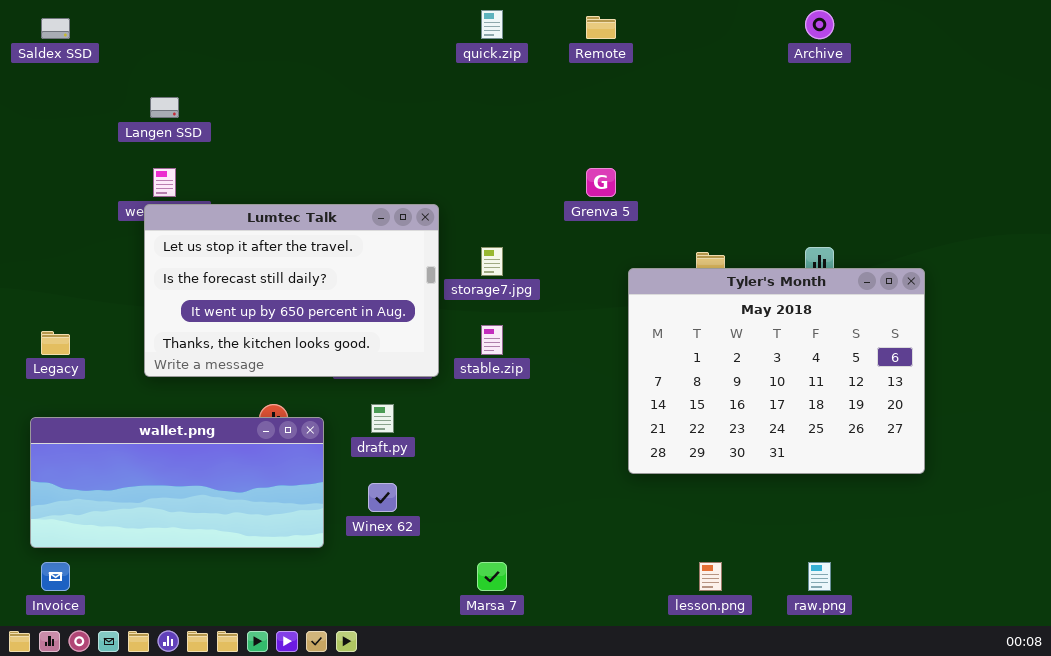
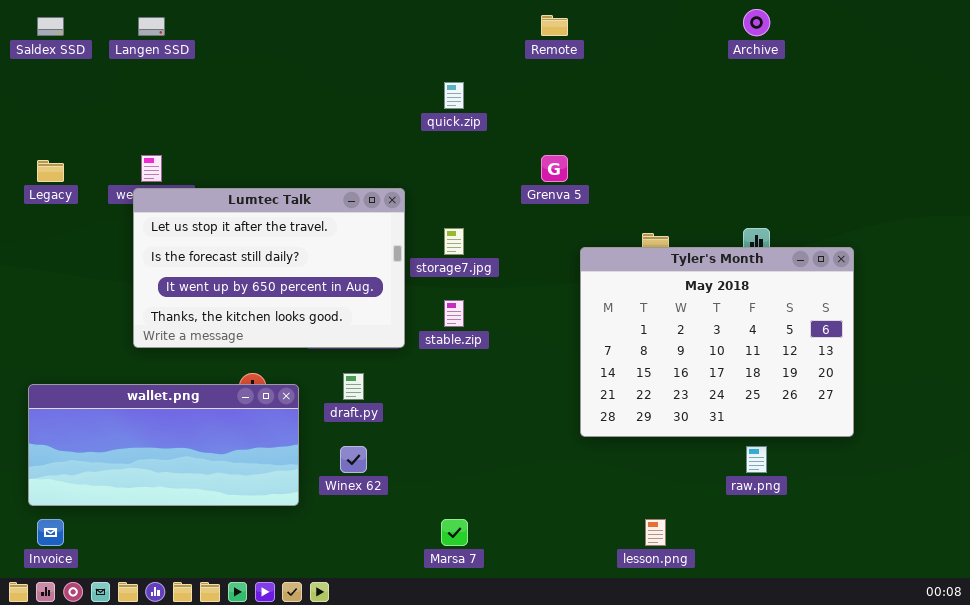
quick.zip: [481,10,503,39] -> [444,82,464,109], moved
Langen SSD: [150,97,179,118] -> [138,17,165,36], moved
Legacy: [41,331,70,355] -> [37,160,64,182], moved
raw.png: [808,562,831,591] -> [746,446,767,473], moved

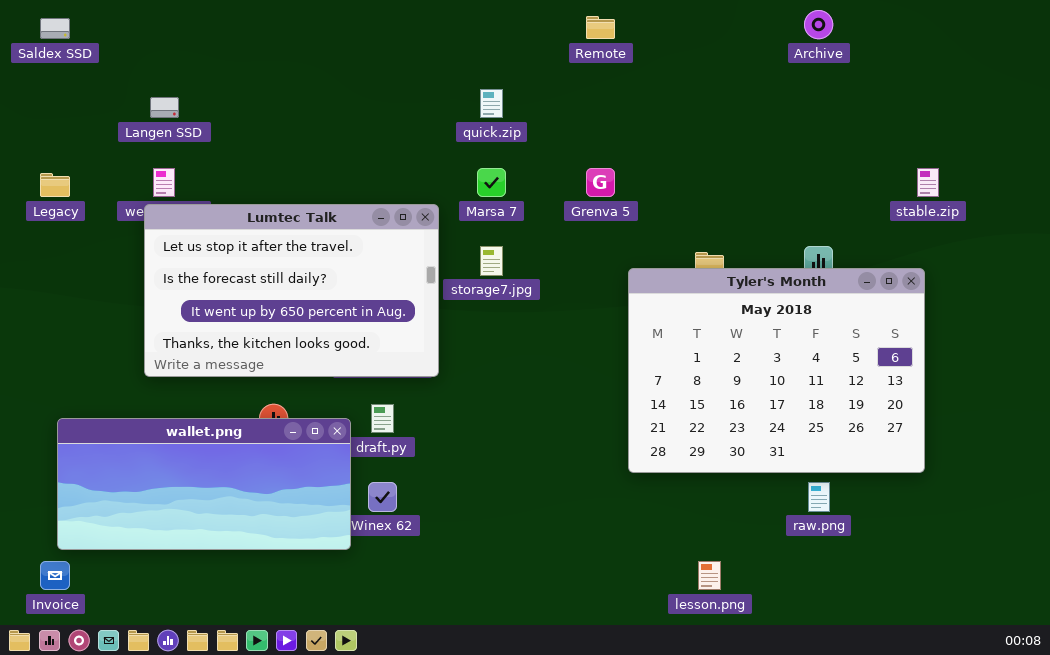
Langen SSD: [138,17,165,36] -> [150,97,179,118], moved
stable.zip: [444,300,464,327] -> [917,168,939,197], moved
wallet.png: [28,384,299,506] -> [57,418,351,550], moved
Marsa 7: [441,519,468,546] -> [477,168,506,197], moved

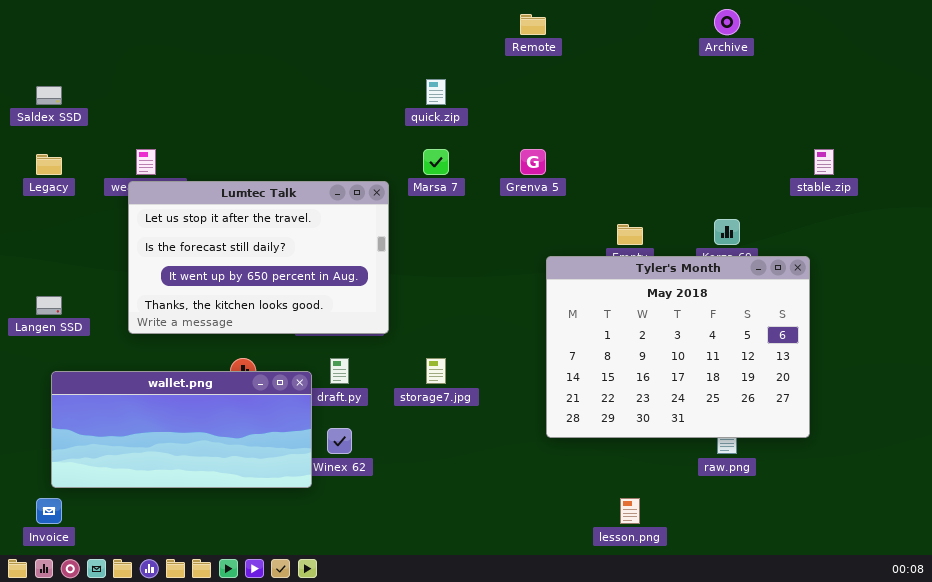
Saldex SSD: [40,18,70,39] -> [36,86,62,105], moved
Langen SSD: [150,97,179,118] -> [36,296,62,315], moved
storage7.jpg: [480,246,503,276] -> [426,358,446,384], moved
Tyler's Month: [628,268,925,473] -> [546,256,810,438], moved

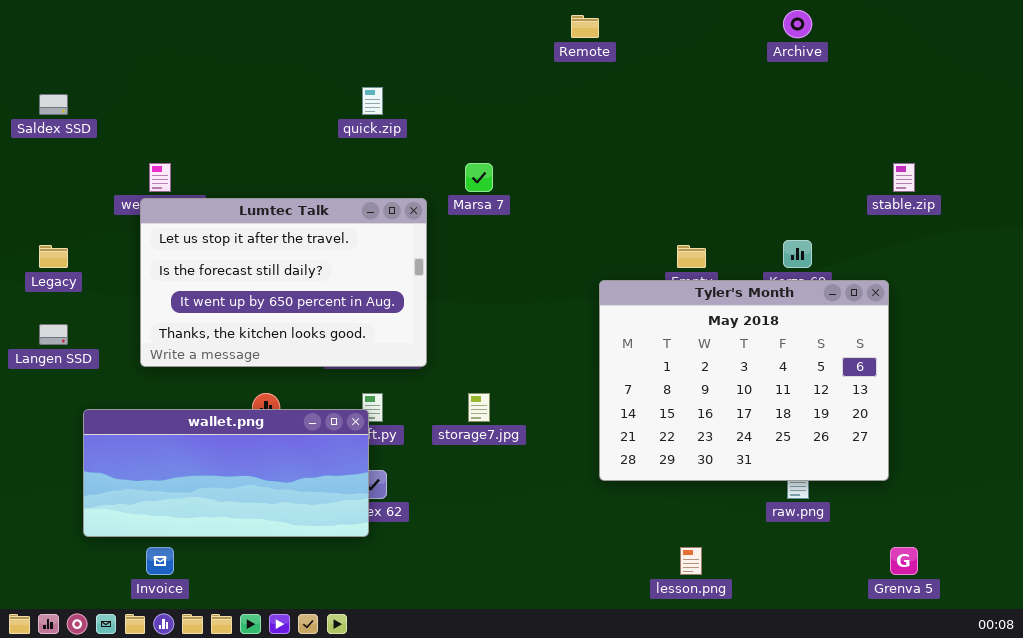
quick.zip: [426,79,446,105] -> [362,87,383,115], moved
Grenva 5: [520,149,546,175] -> [890,547,918,575], moved
Legacy: [36,154,62,175] -> [39,245,68,268], moved
wallet.png: [51,371,312,488] -> [83,409,369,537], moved
Invoice: [36,498,62,524] -> [146,547,174,575], moved

